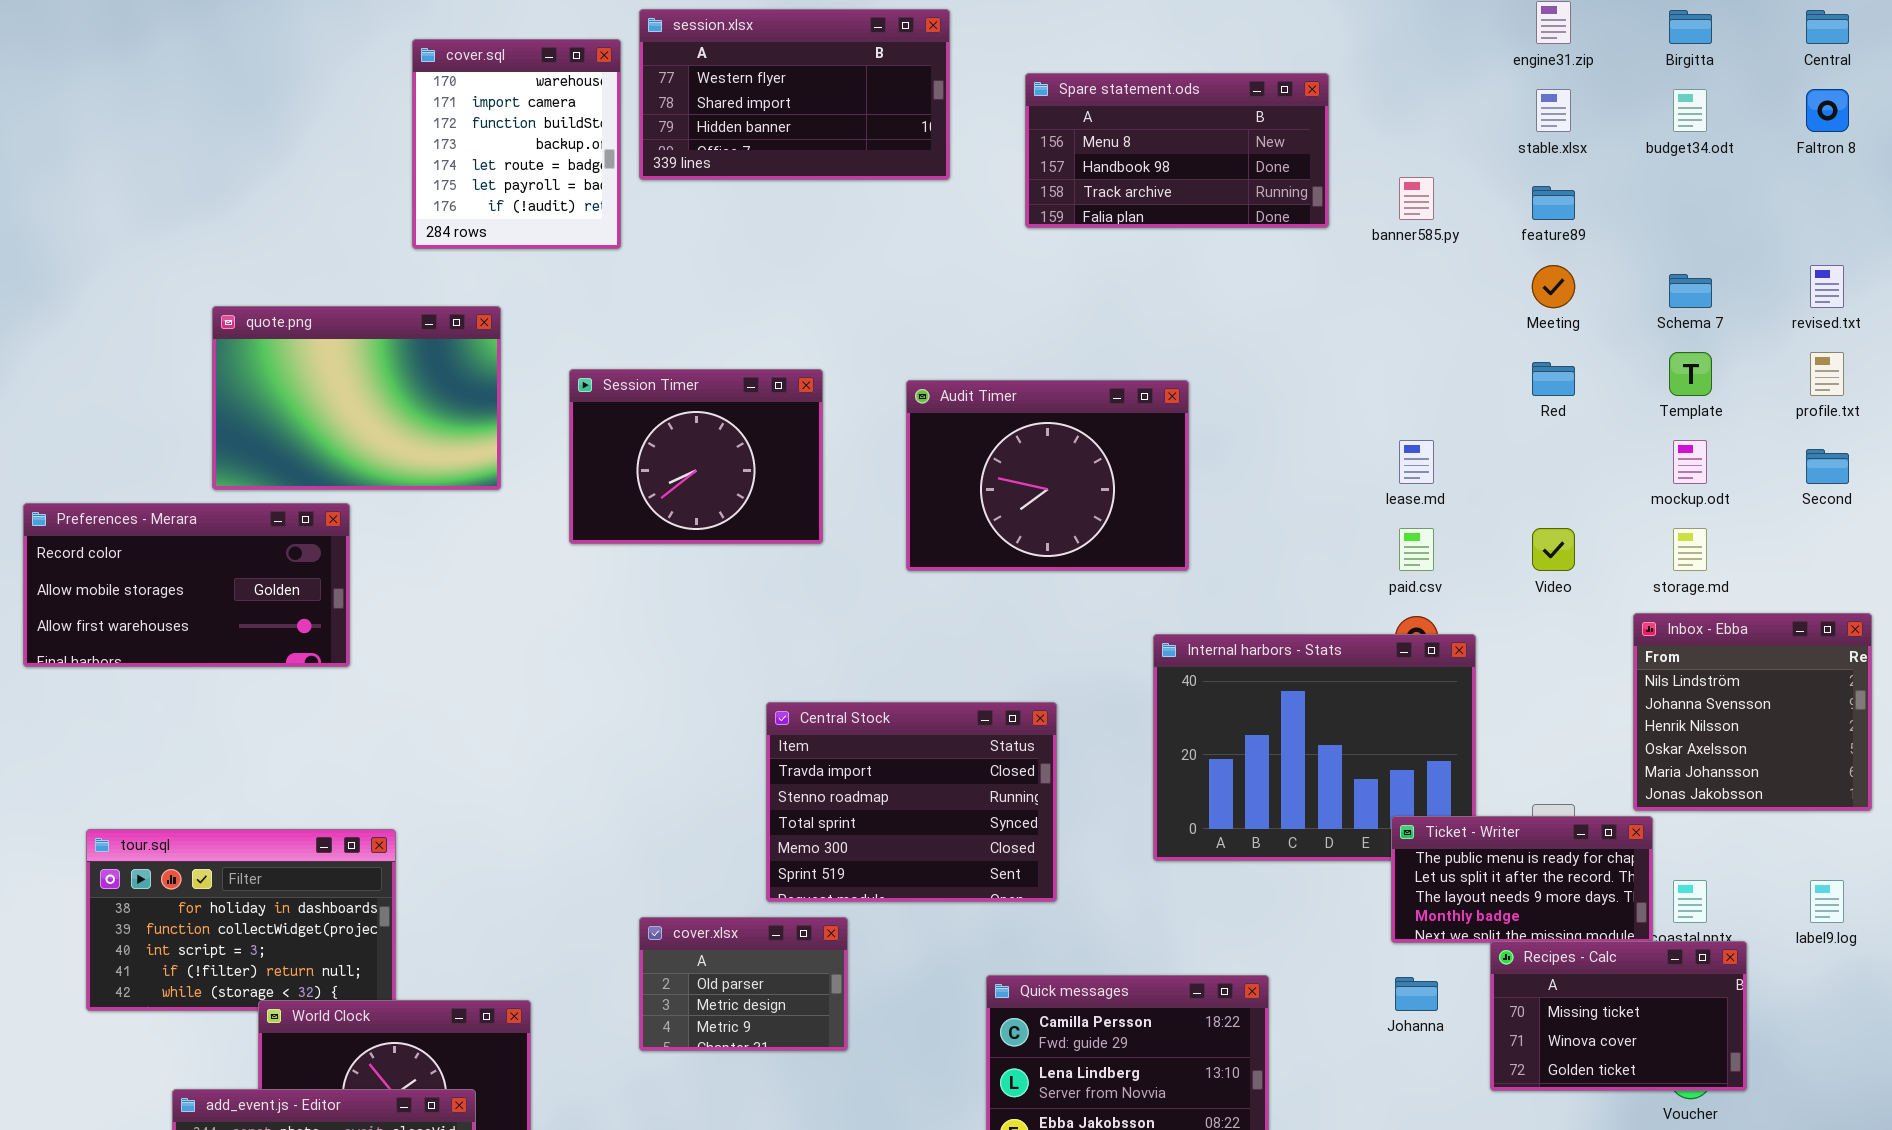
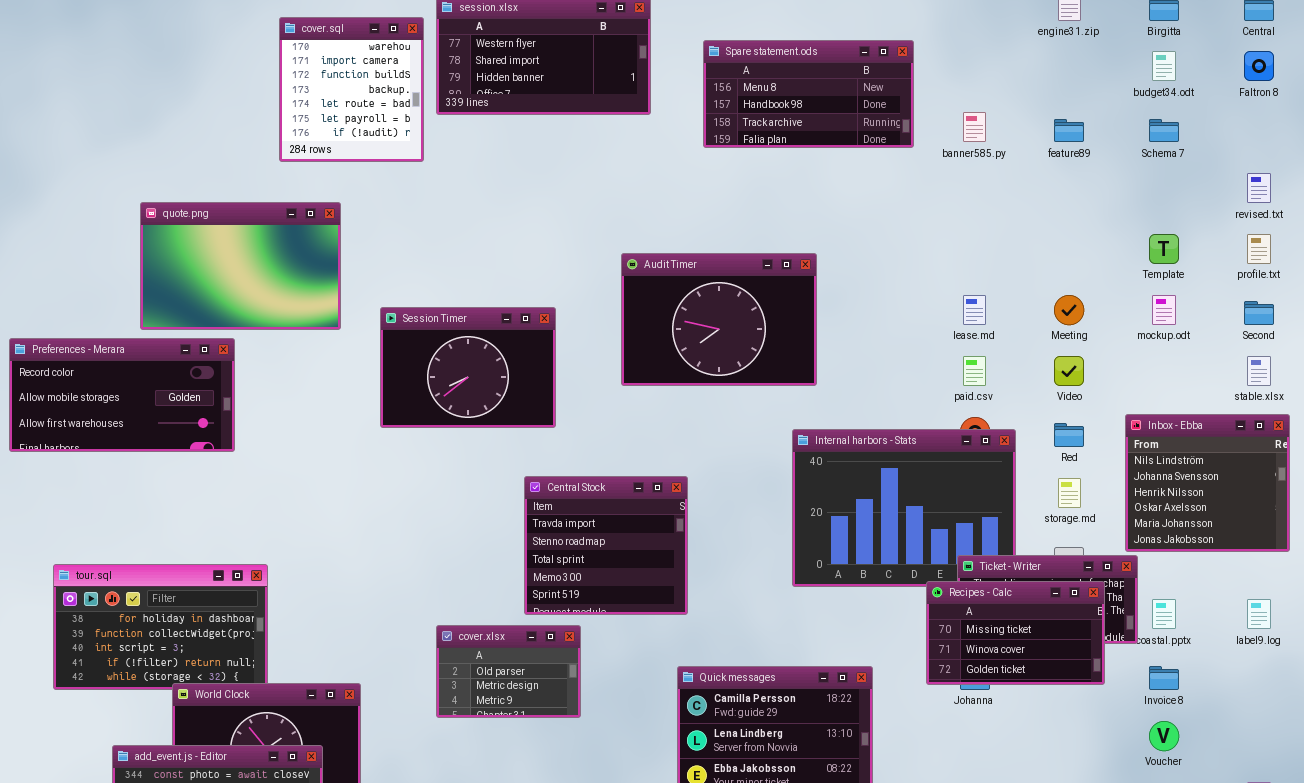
stable.xlsx: [1536,89,1571,132] -> [1247,356,1271,386], moved
Meeting: [1532,265,1575,308] -> [1054,295,1084,325], moved
Schema 7: [1669,274,1712,308] -> [1149,119,1179,142], moved
Red: [1532,362,1575,396] -> [1054,423,1084,447], moved
Session Timer: [569,369,823,544] -> [380,307,556,428], moved
storage.md: [1673,528,1707,571] -> [1058,478,1081,508], moved
Central Stock: [766,702,1057,902] -> [524,476,688,615], resized
Recipes - Calc: [1490,941,1747,1091] -> [926,581,1105,685], moved

